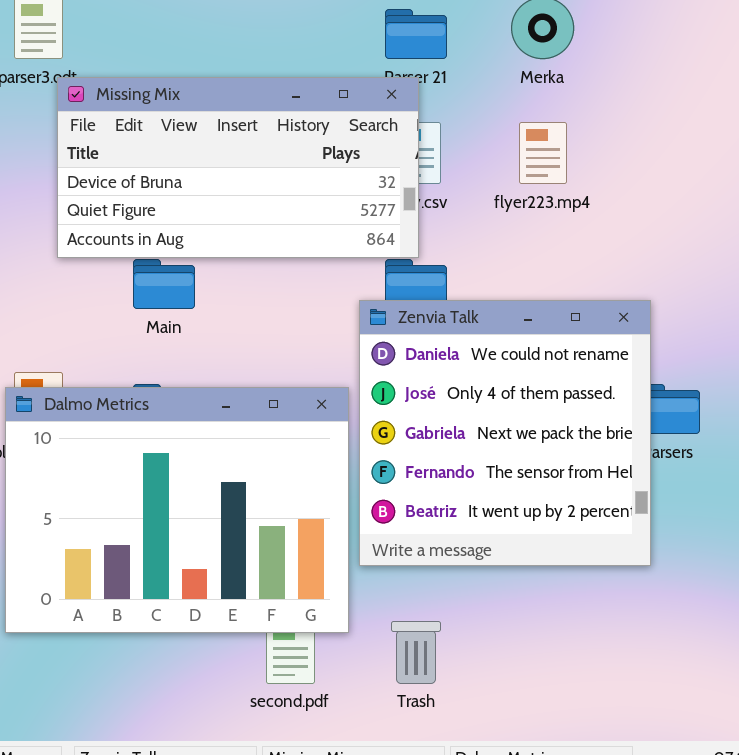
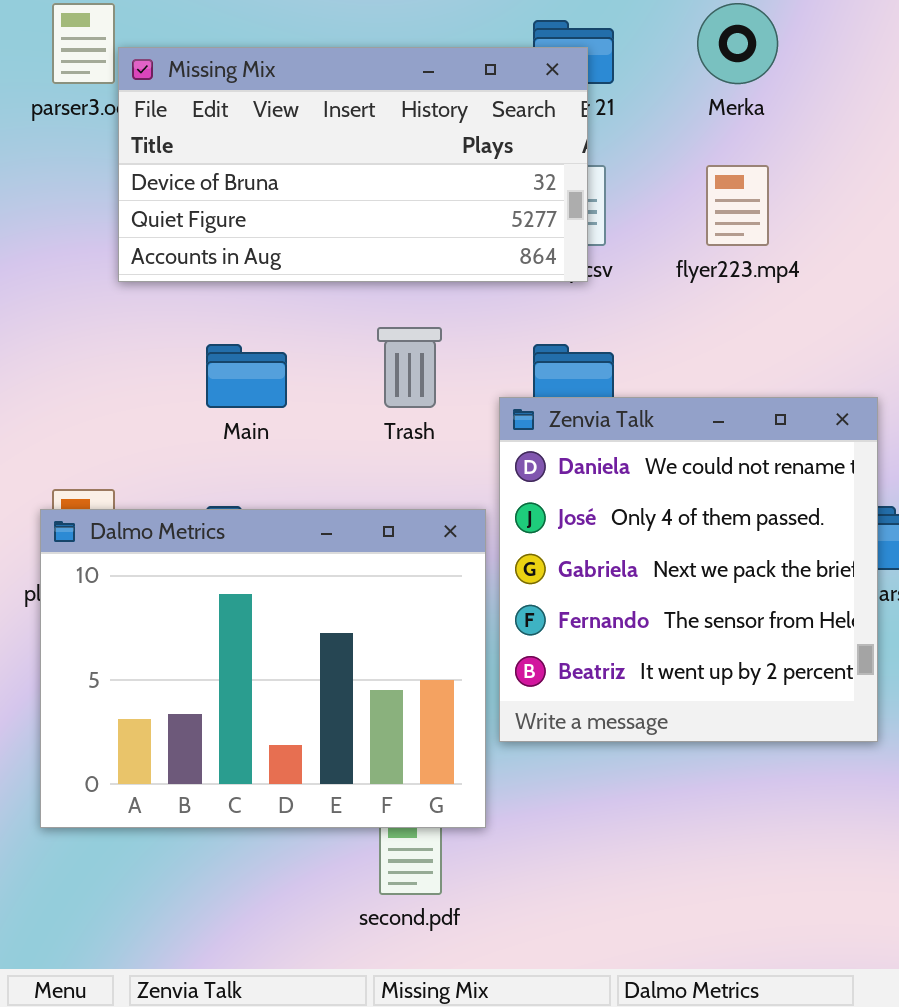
Missing Mix: [57,77,419,258] -> [118,47,588,282], moved
Trash: [391,621,441,684] -> [377,327,442,408], moved

